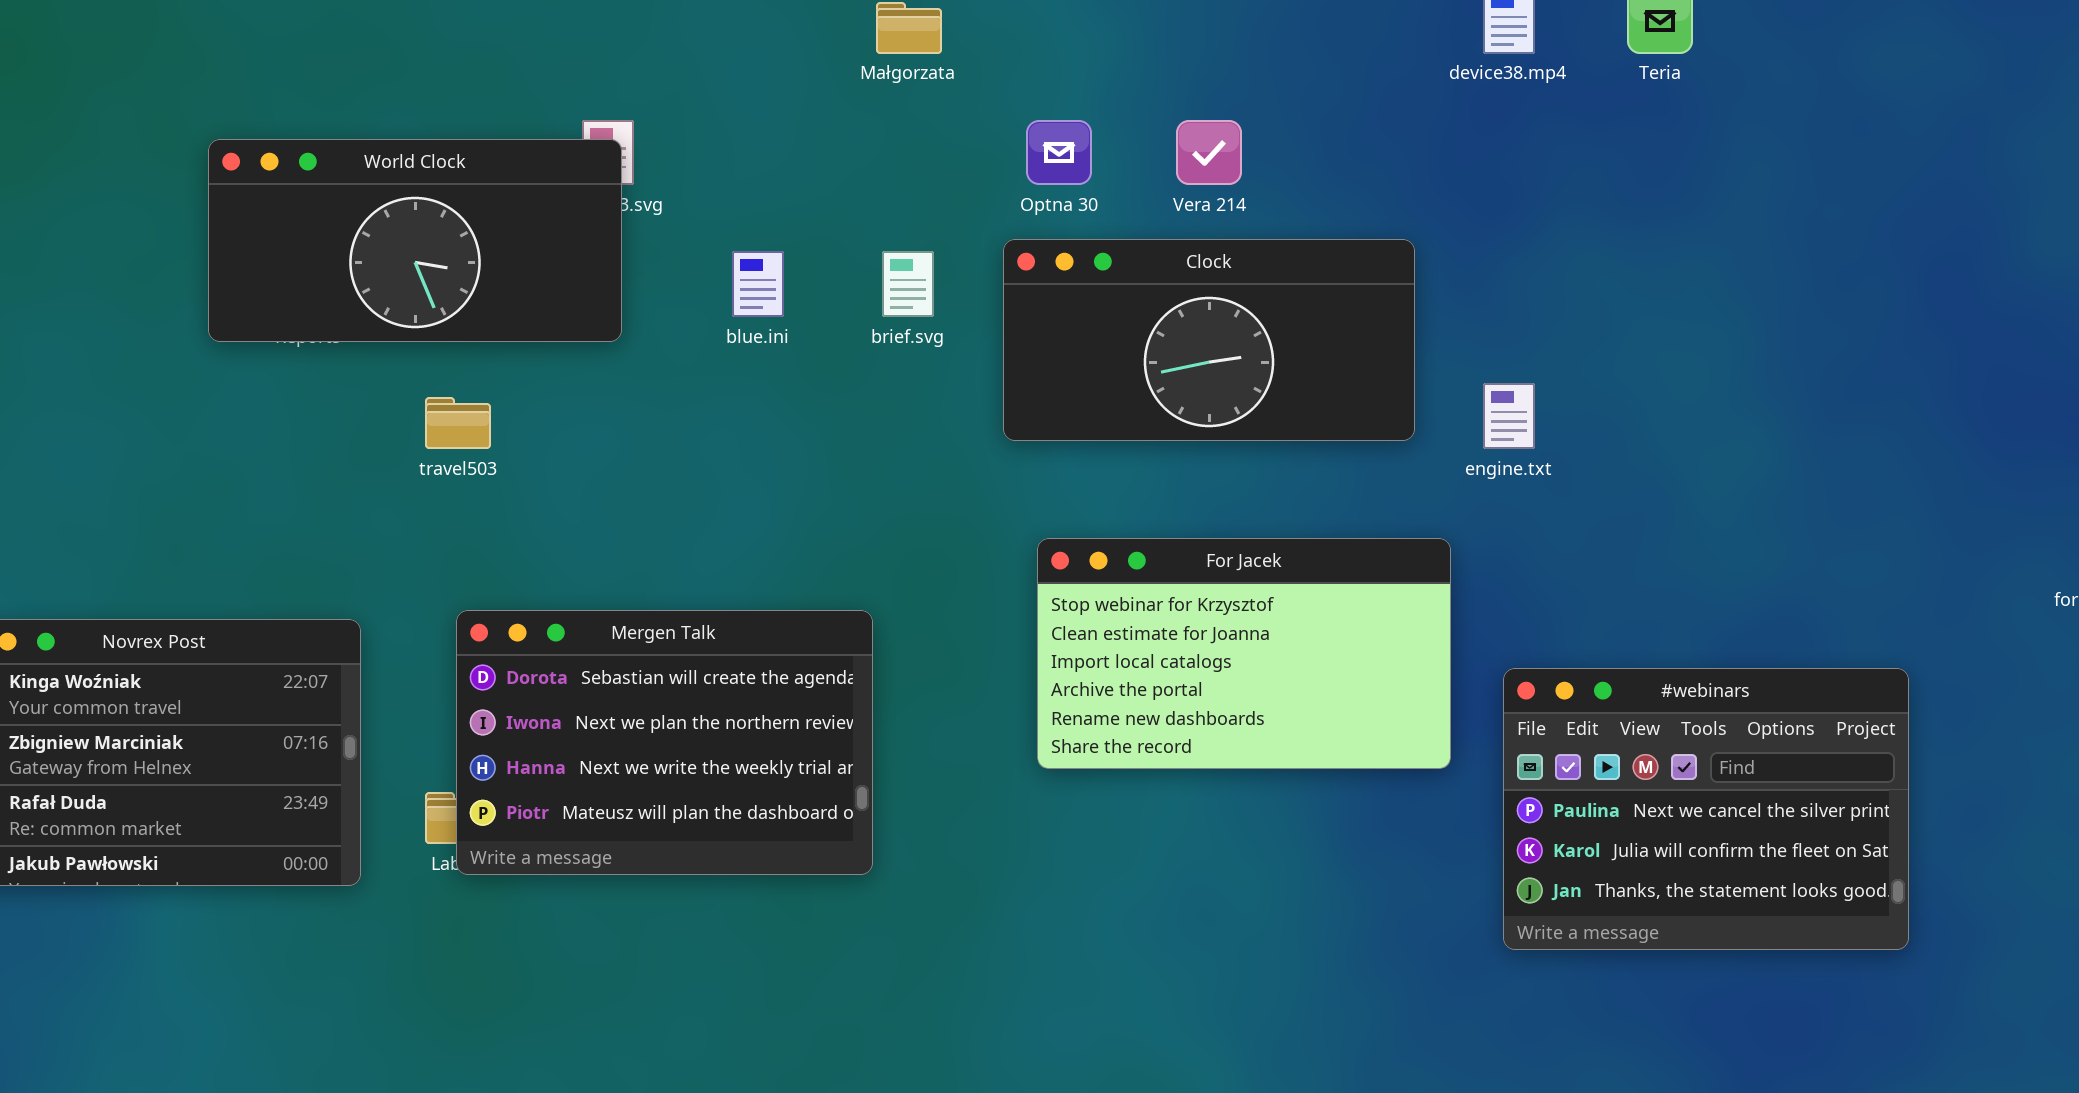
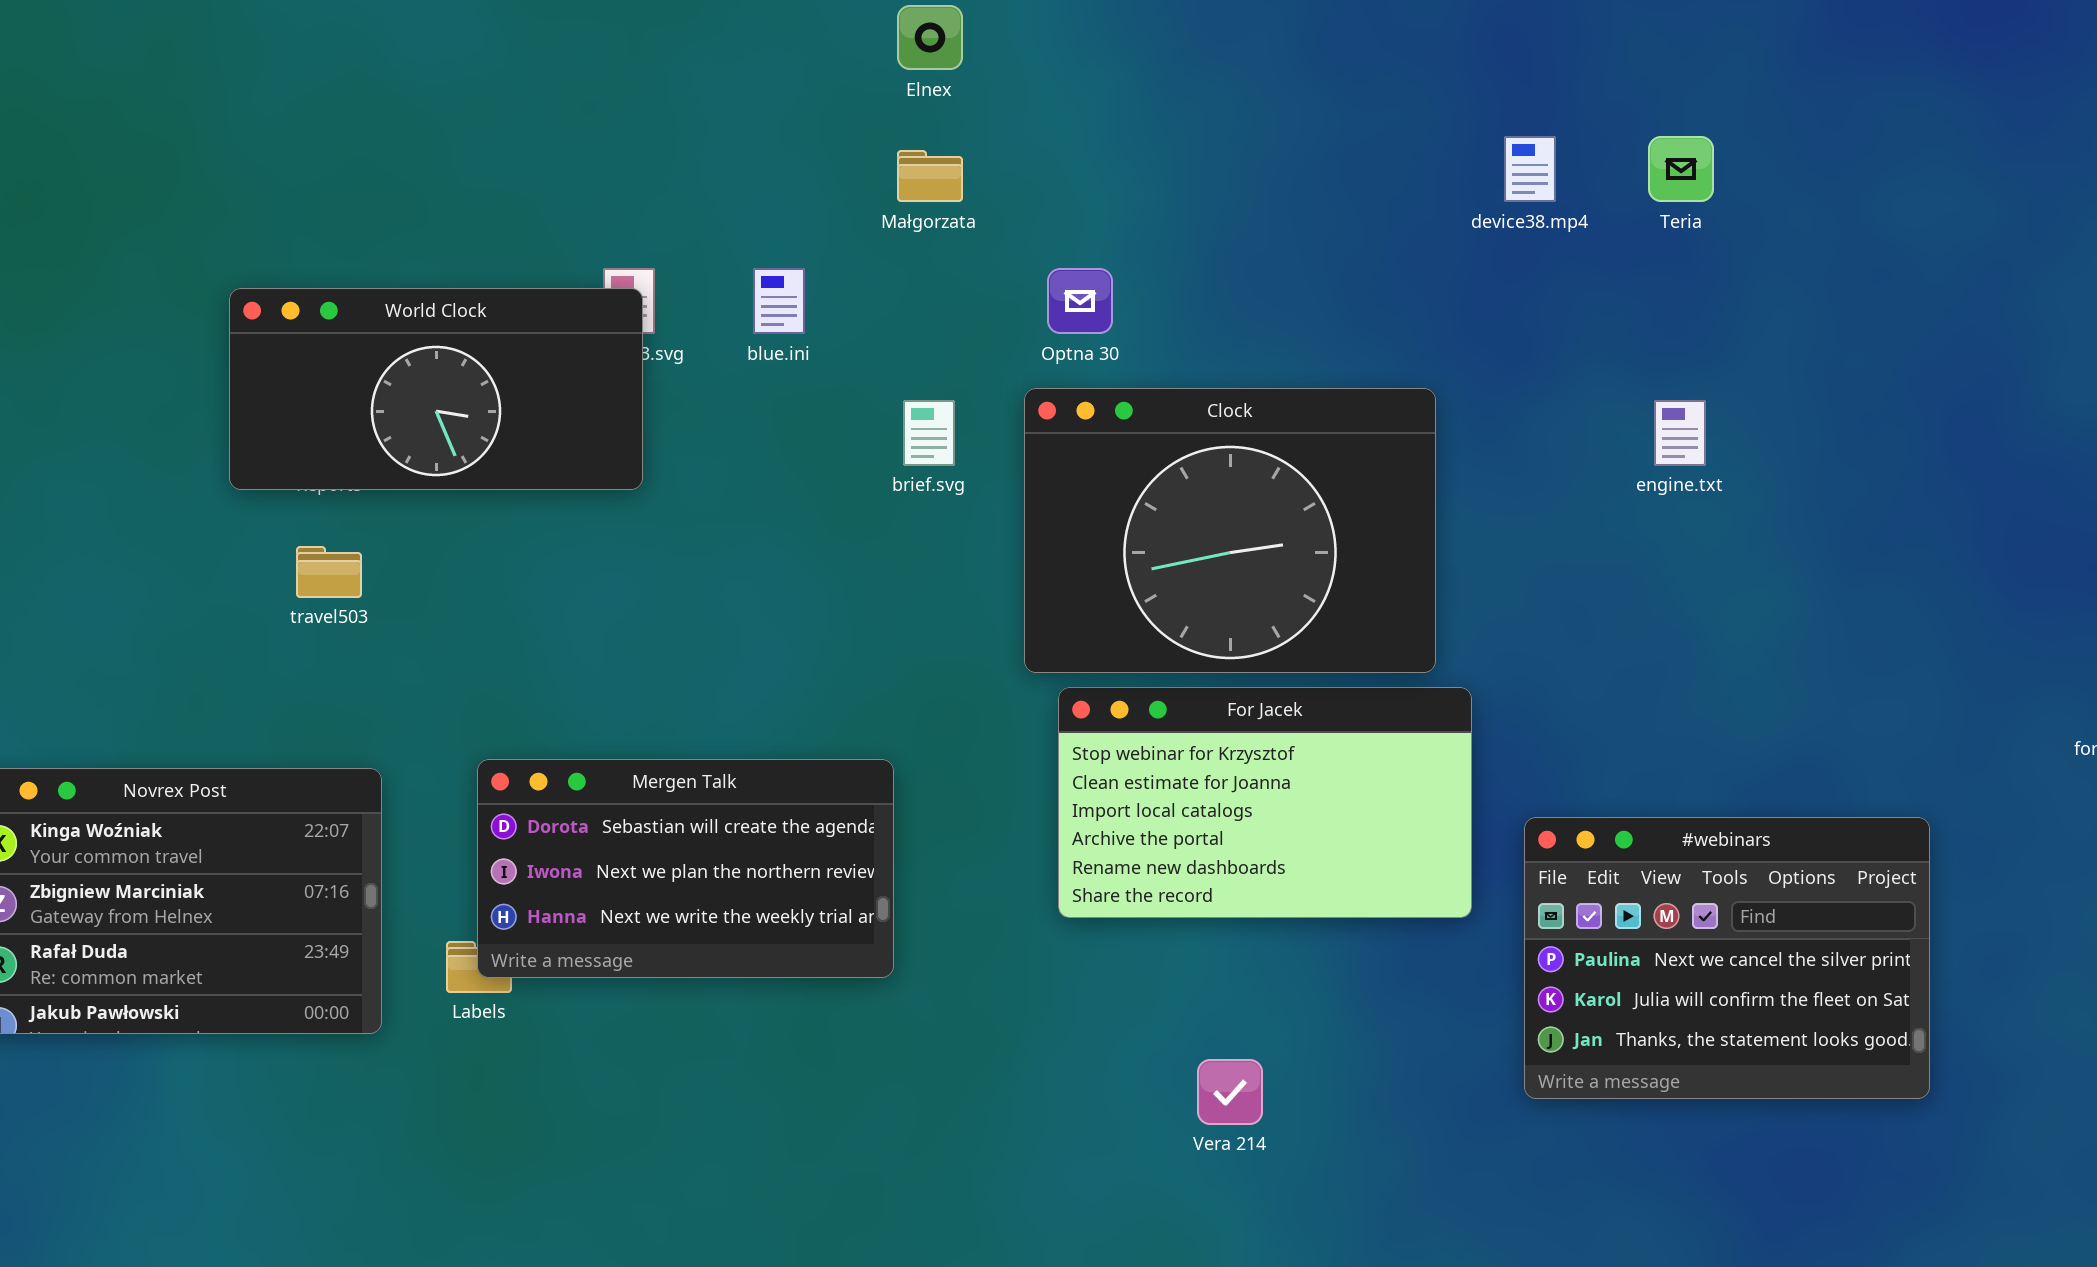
Vera 214: [1176,120,1242,185] -> [1197,1059,1263,1125], moved
Clock: [1003,239,1415,441] -> [1024,388,1436,673], resized
blue.ini: [732,251,784,317] -> [753,268,805,334], moved
engine.txt: [1483,383,1535,449] -> [1654,400,1706,466], moved
travel503: [425,397,491,449] -> [296,546,362,598], moved
Mergen Talk: [456,610,873,875] -> [477,759,894,978], resized

